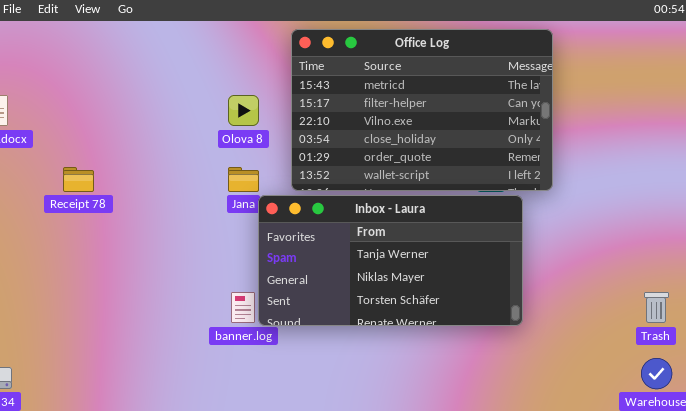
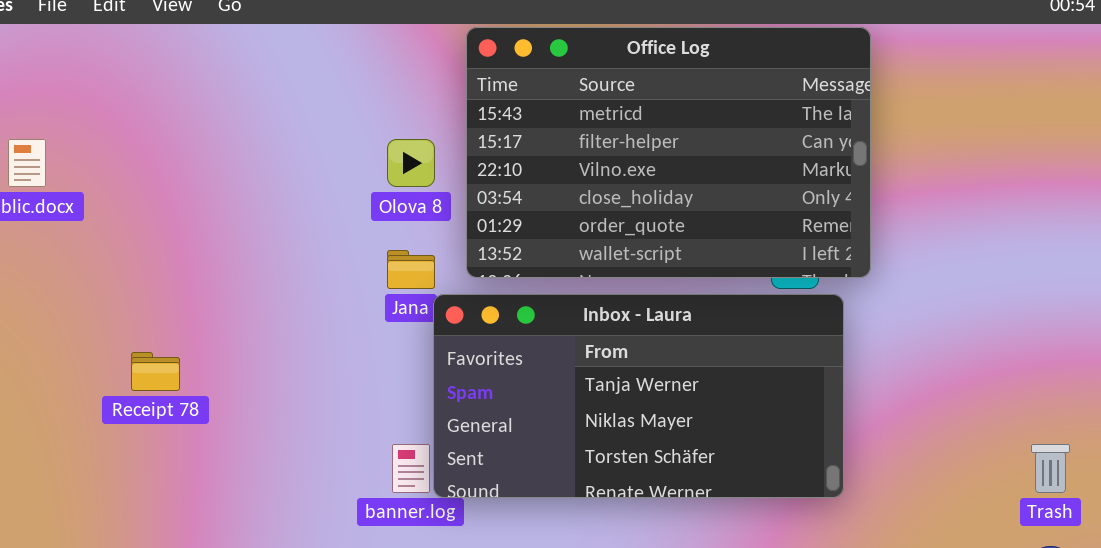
Office Log: [291,29,553,191] -> [466,27,871,278], moved
Receipt 78: [63,167,94,192] -> [131,352,180,391], moved

